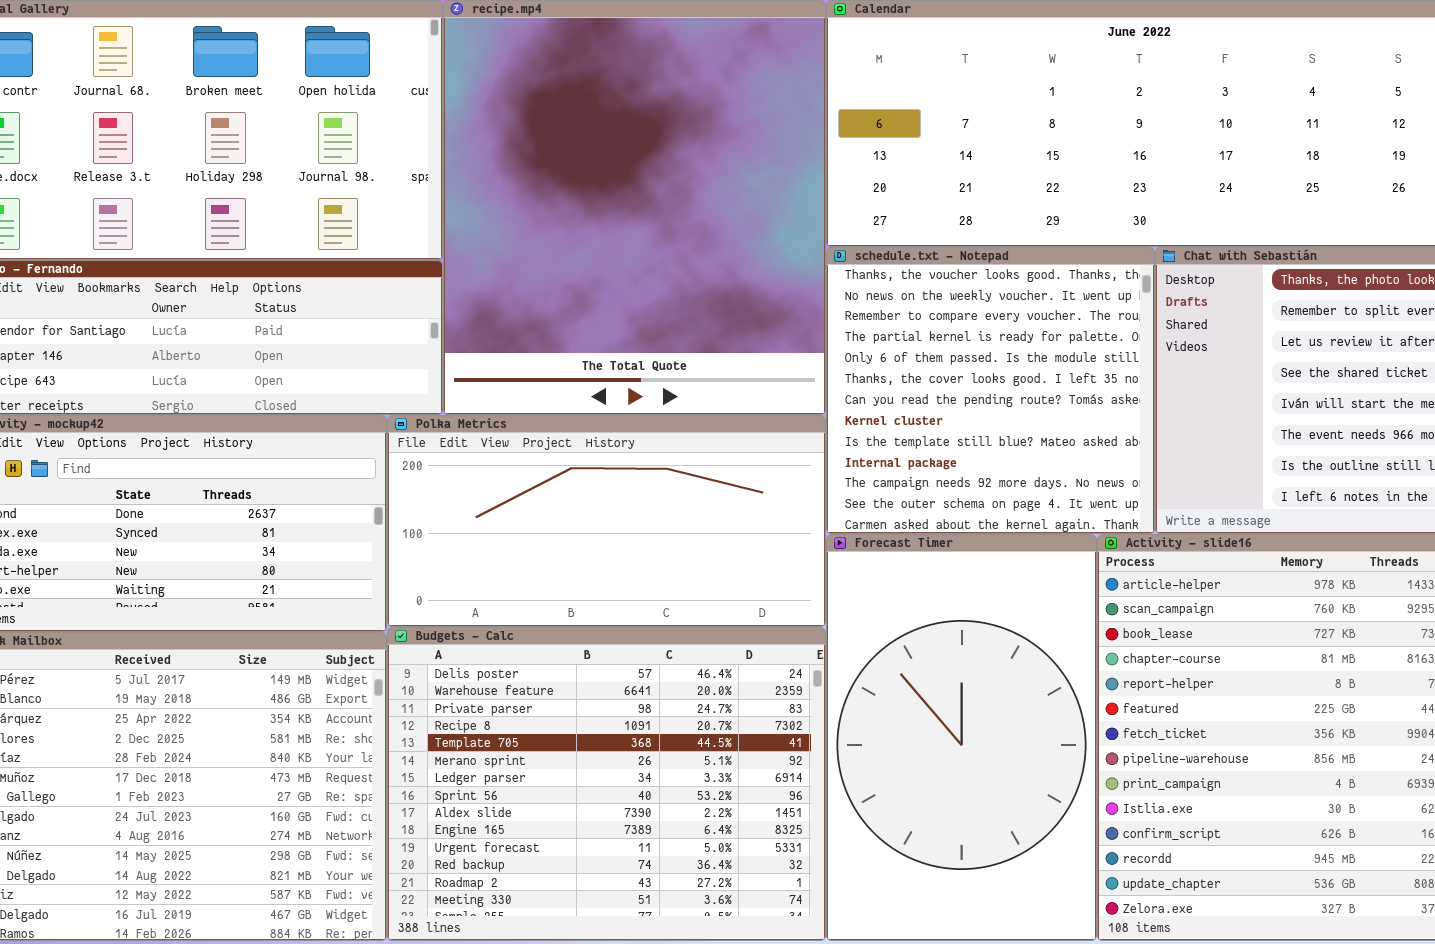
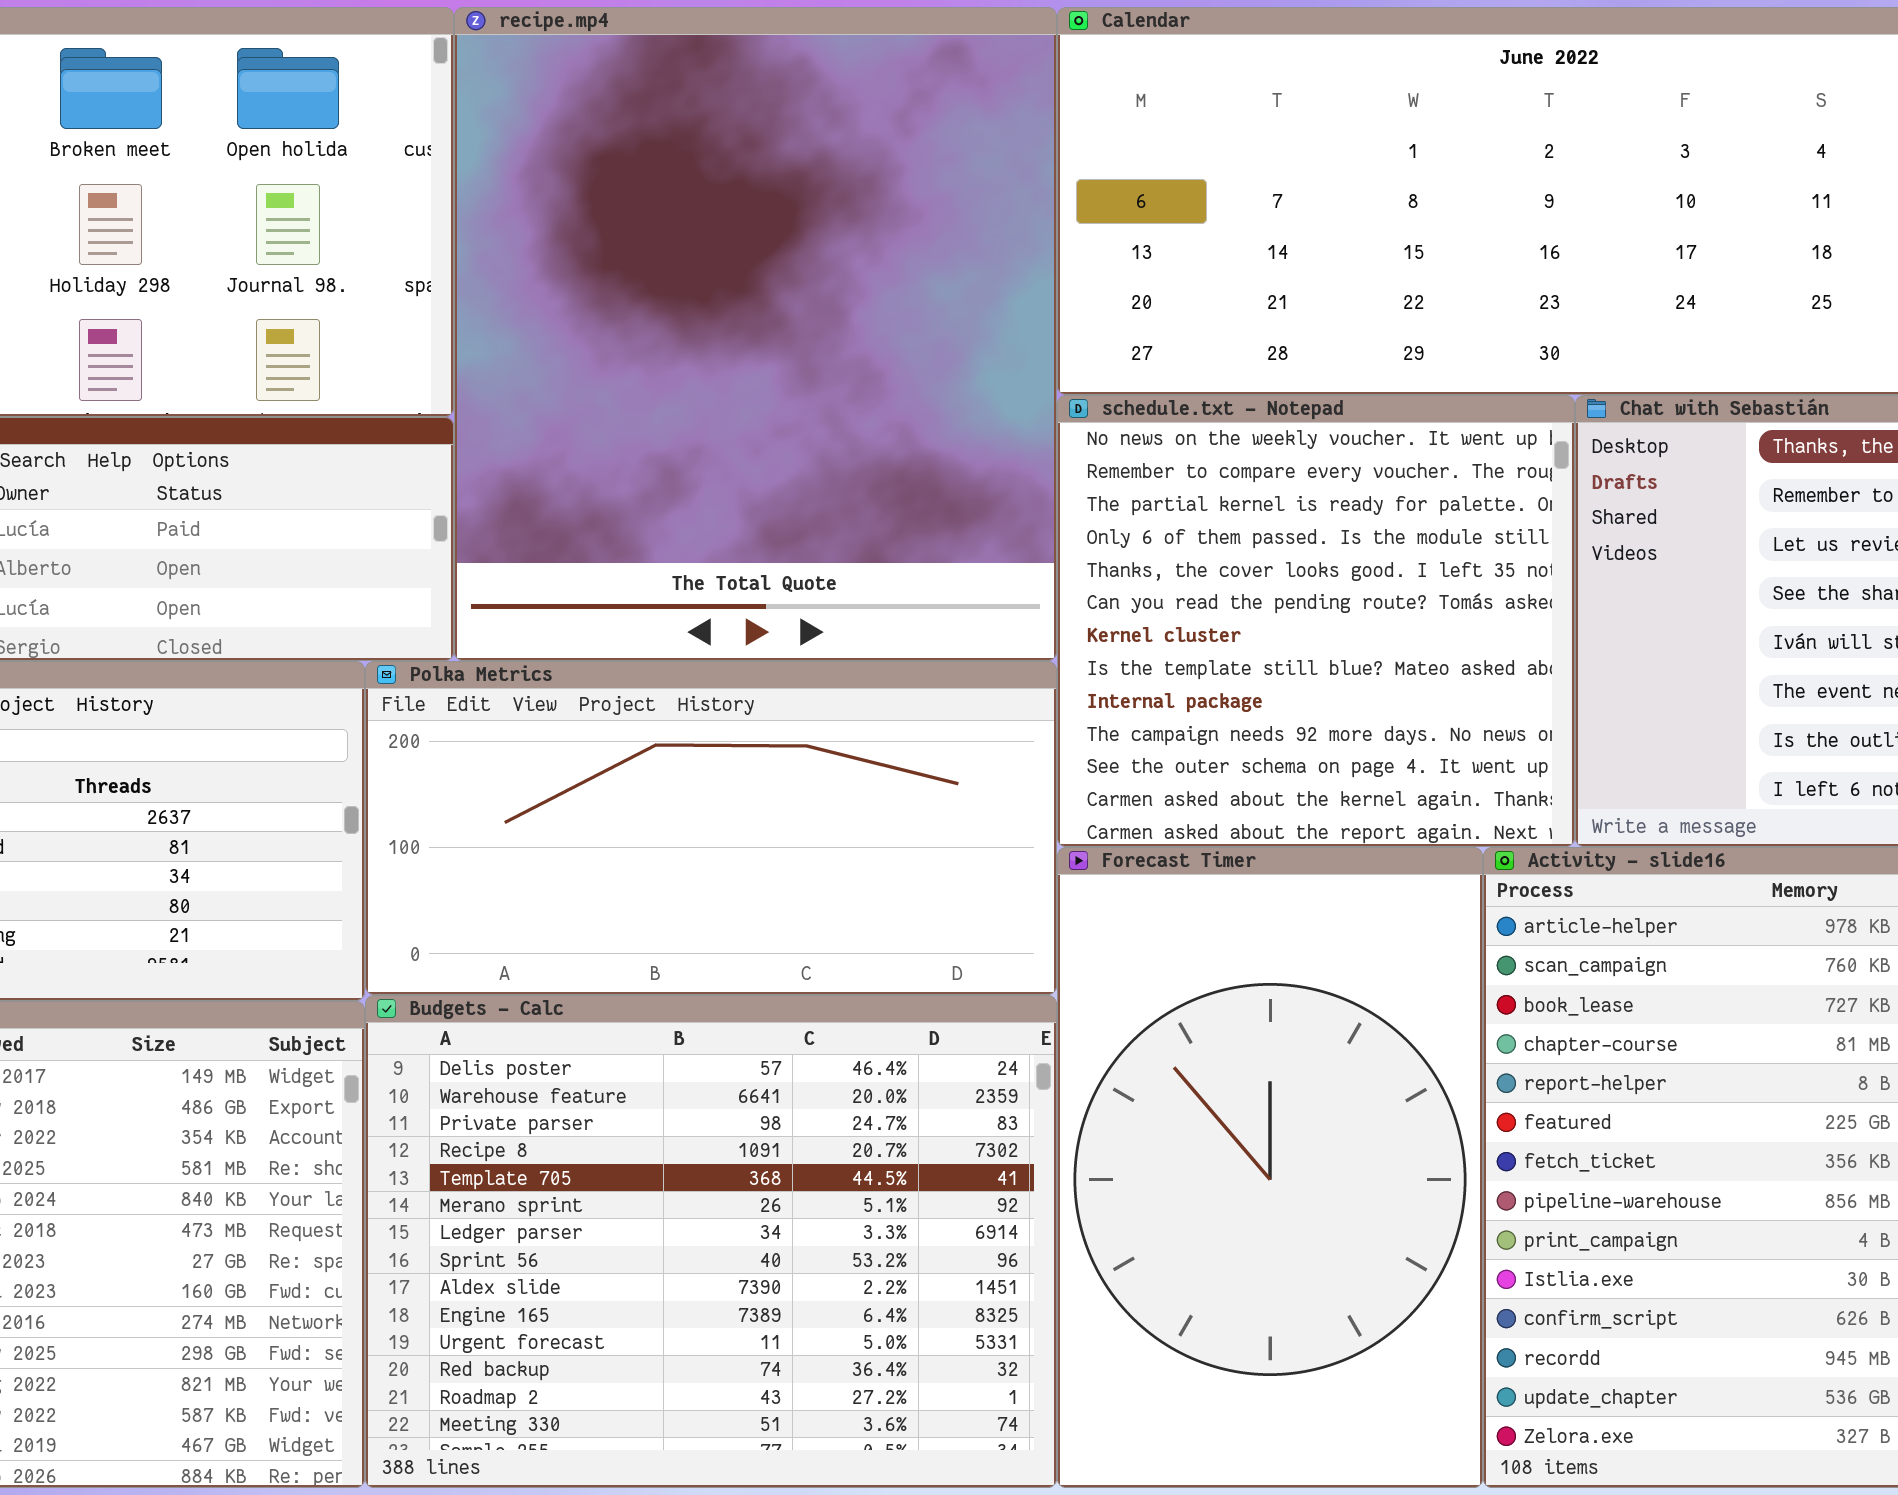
schedule.txt - Notepad: [826,247,1155,534] -> [1057,395,1575,847], scrolled down 1 row

